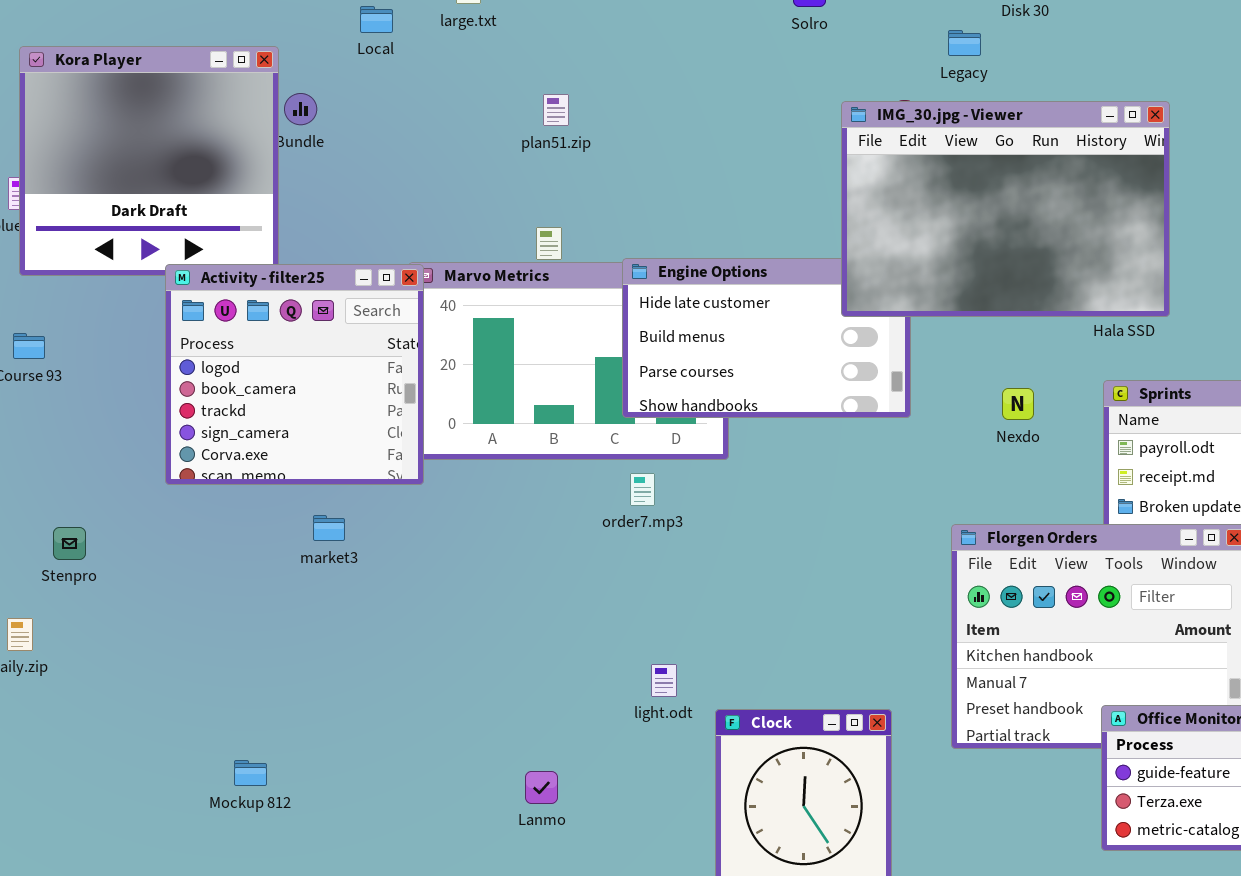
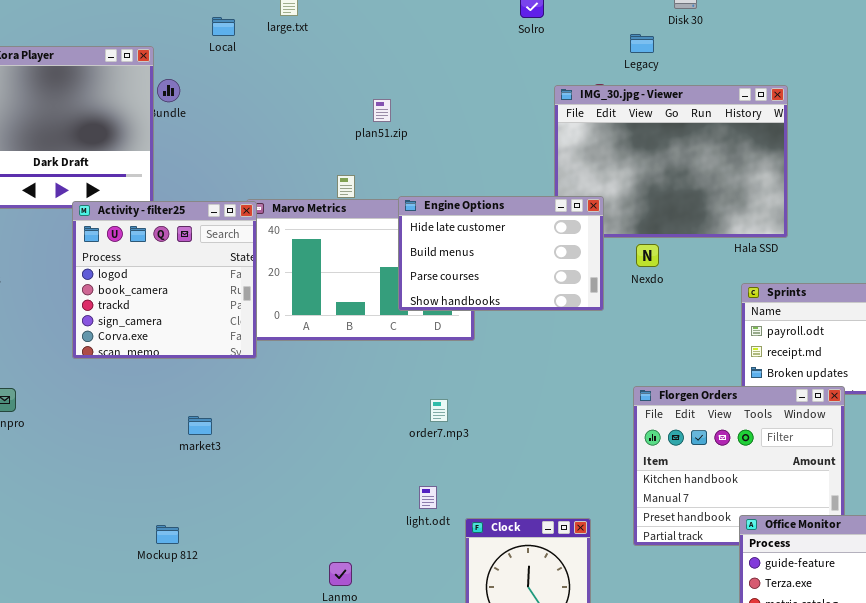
plan51.zip: [543,94,569,126] -> [373,99,391,122], moved
Engine Options: [622,258,911,418] -> [398,196,604,311], raised
Nexdo: [1002,388,1034,420] -> [636,244,659,267], moved
order7.mp3: [630,473,655,506] -> [430,399,448,422], moved
market3: [313,515,345,541] -> [188,416,212,435], moved
Mockup 812: [234,760,267,786] -> [156,525,179,544], moved

